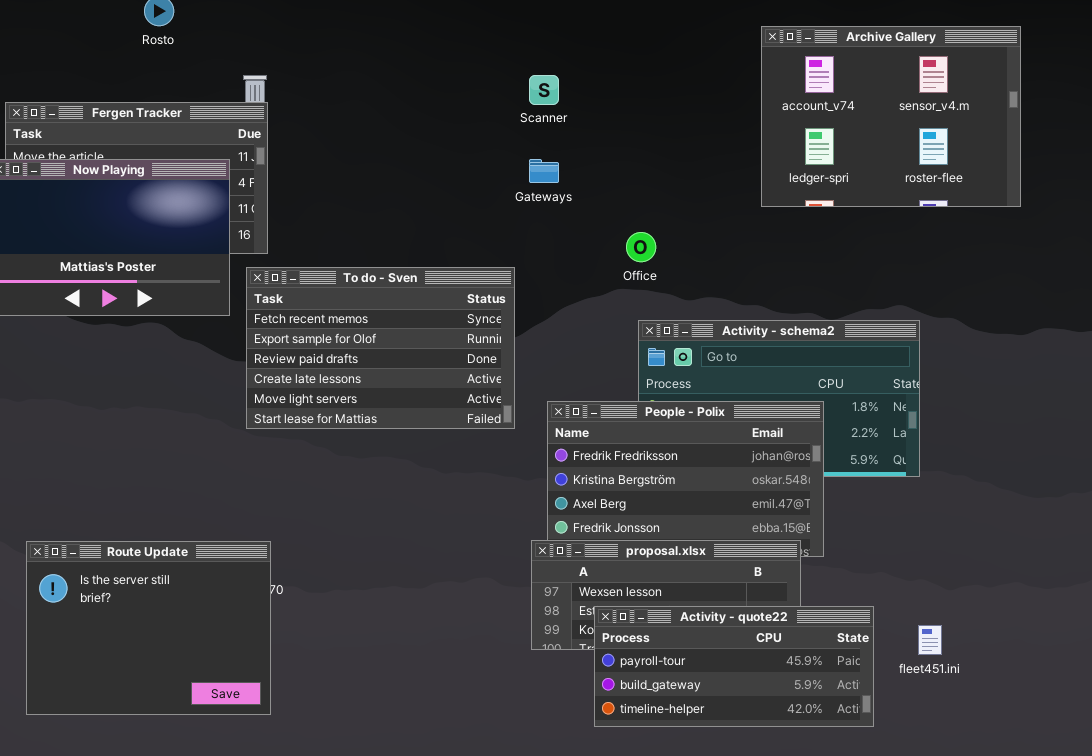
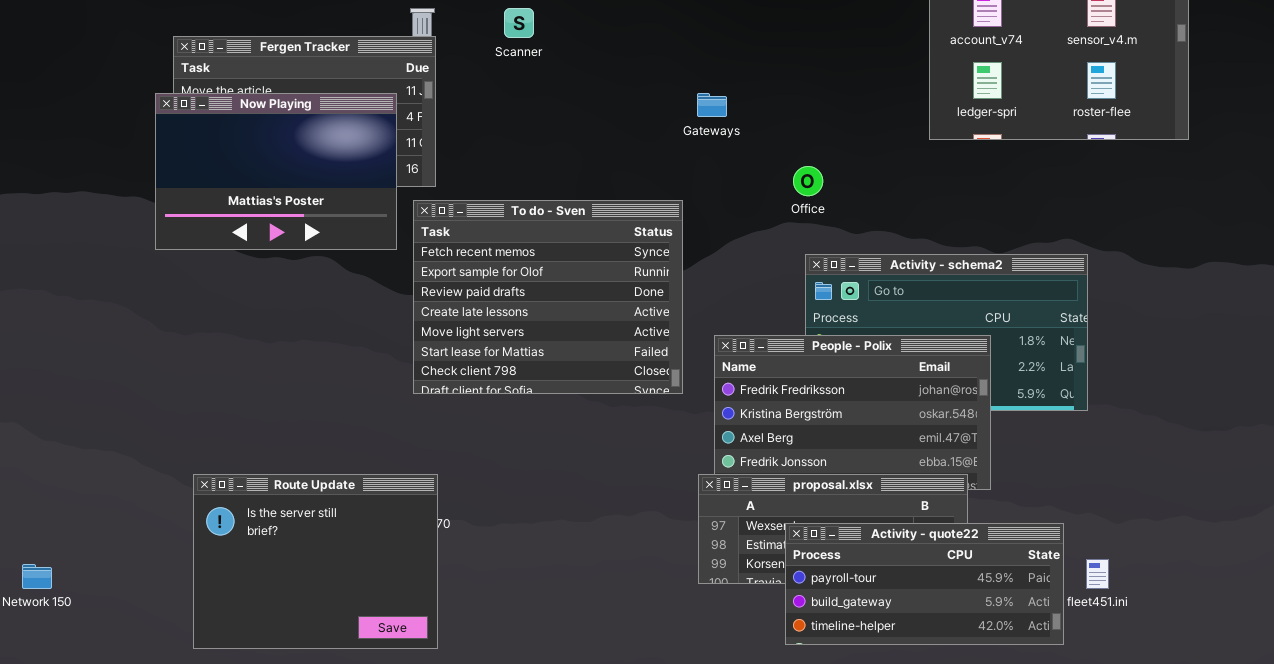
Scanner: [529,75,559,105] -> [504,8,534,38], moved
To do - Sven: [246,267,515,429] -> [413,200,683,394], resized
Activity - quote22: [594,606,874,727] -> [785,523,1064,645], moved

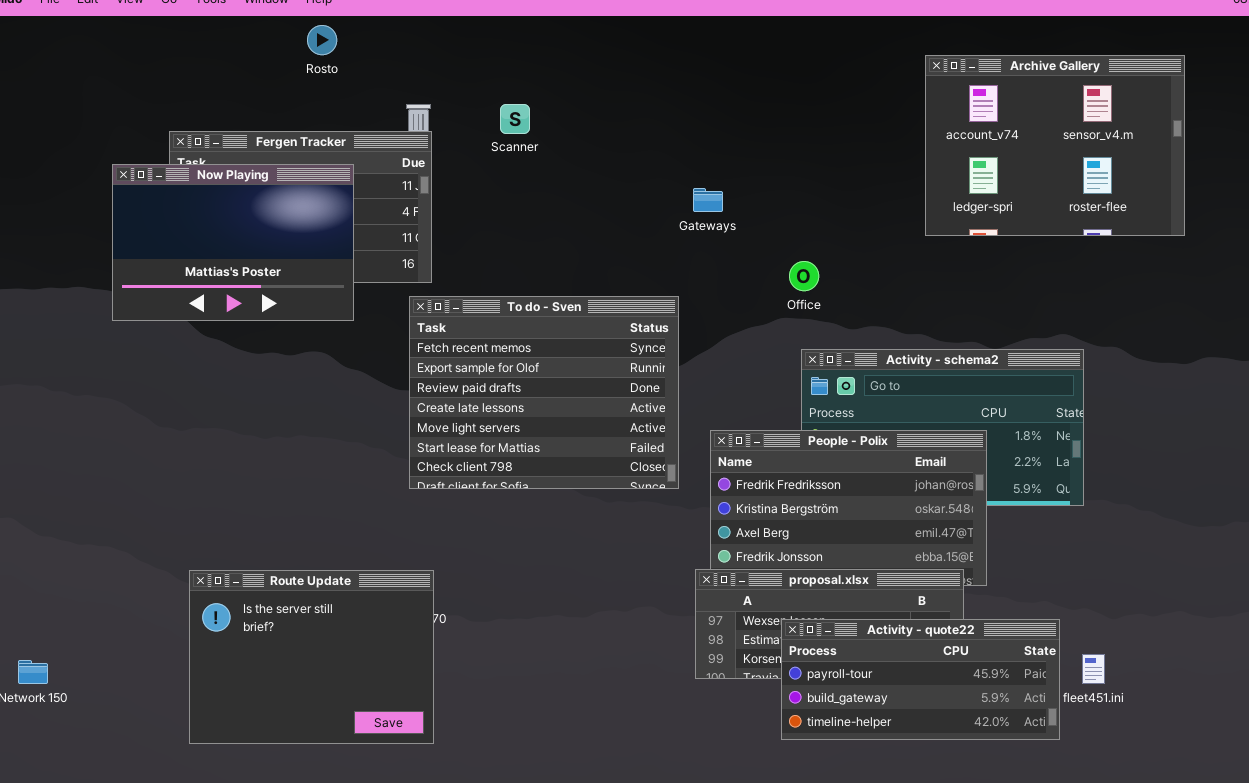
Now Playing: [155,93,397,250] -> [112,164,354,321], moved

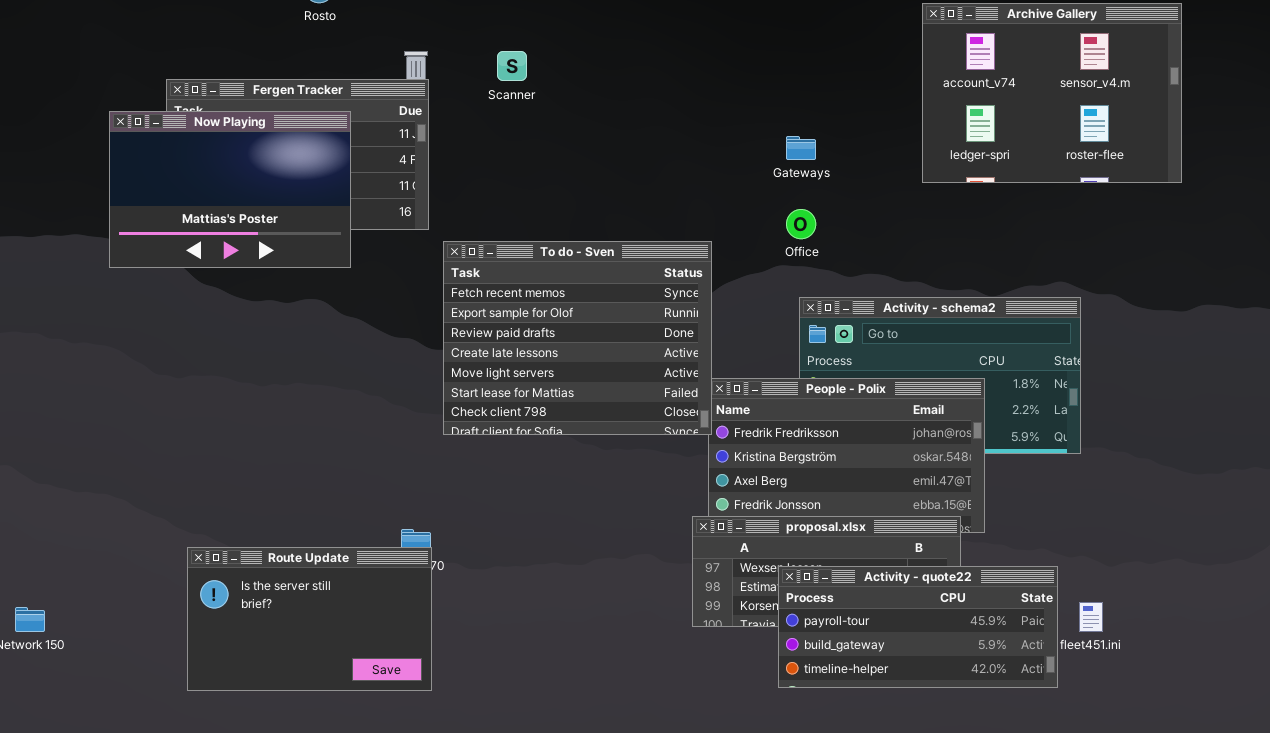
Gateways: [693,188,723,212] -> [786,136,816,160], moved
To do - Sven: [409,296,679,489] -> [443,241,712,435], moved
Route Update: [189,570,434,744] -> [187,547,432,691], resized

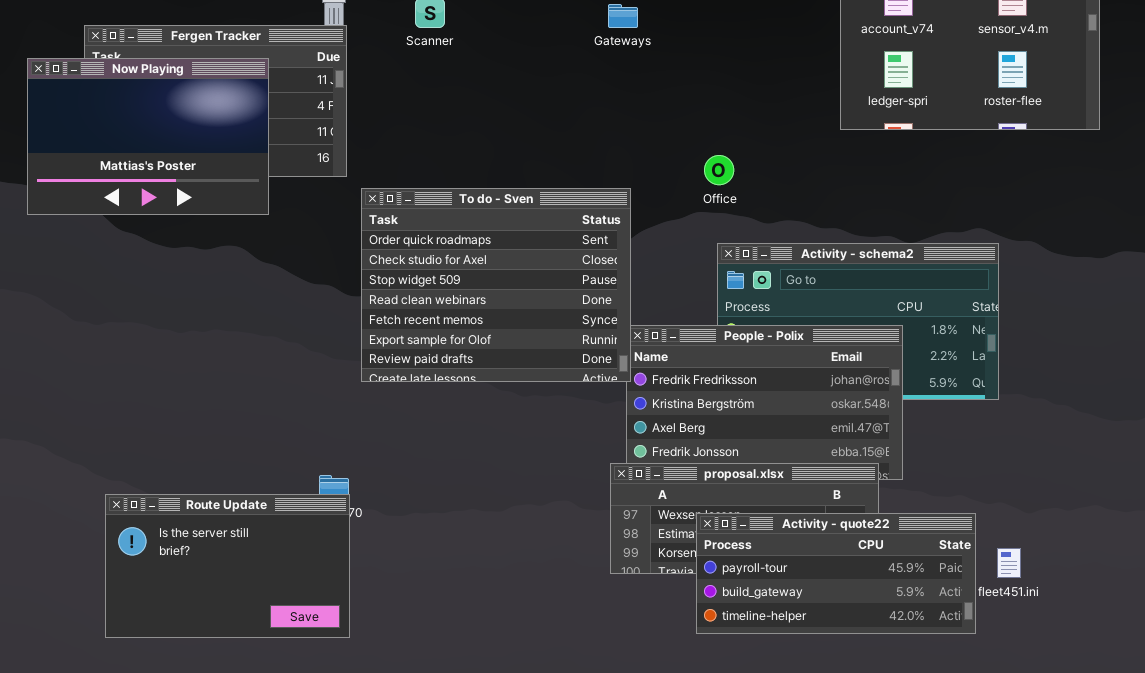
Gateways: [786,136,816,160] -> [608,4,638,28], moved
To do - Sven: [443,241,712,435] -> [361,188,631,382], scrolled up 4 rows

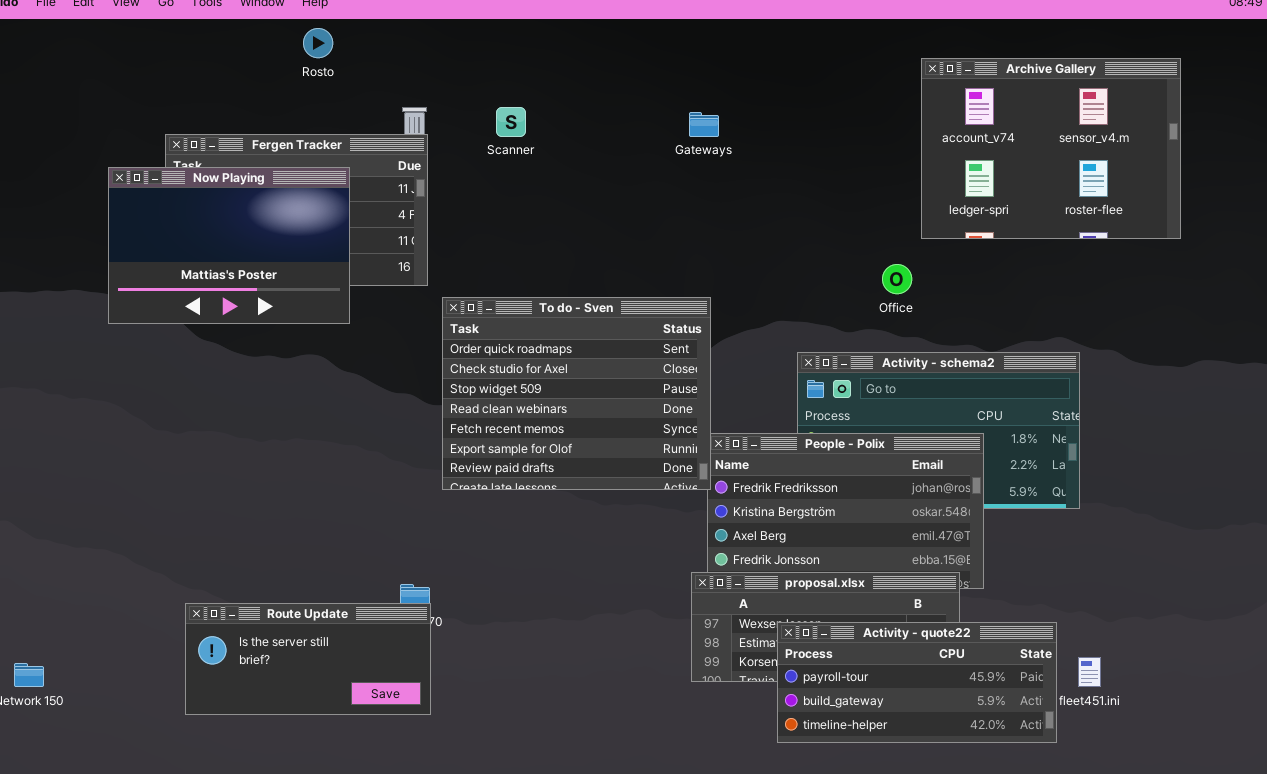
Office: [704,155,734,185] -> [882,264,912,294], moved
Route Update: [105,494,350,638] -> [185,603,431,715], resized

